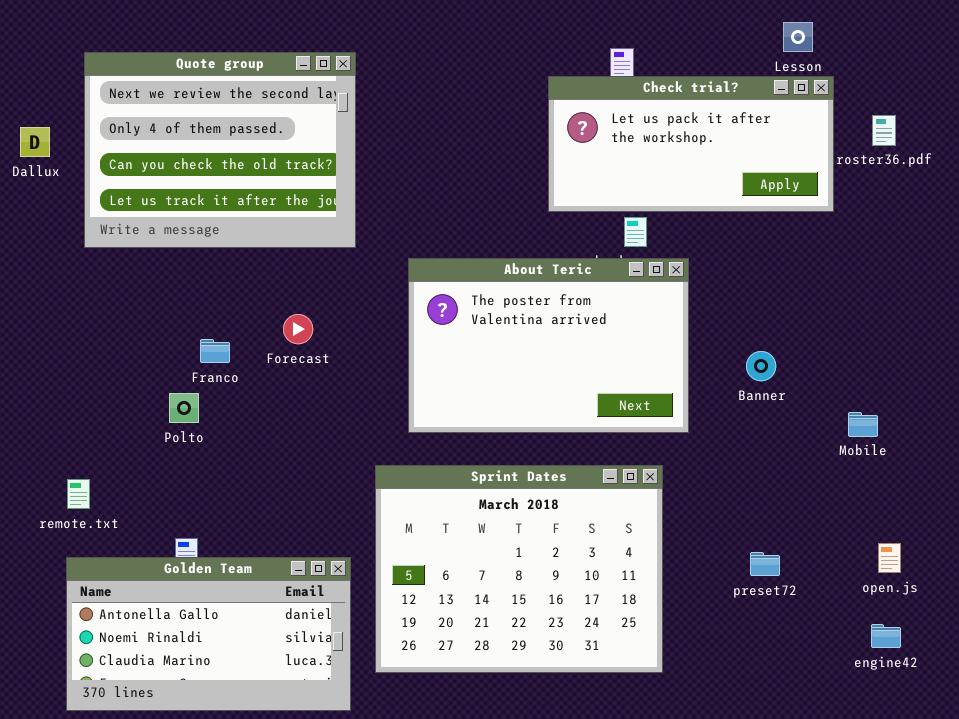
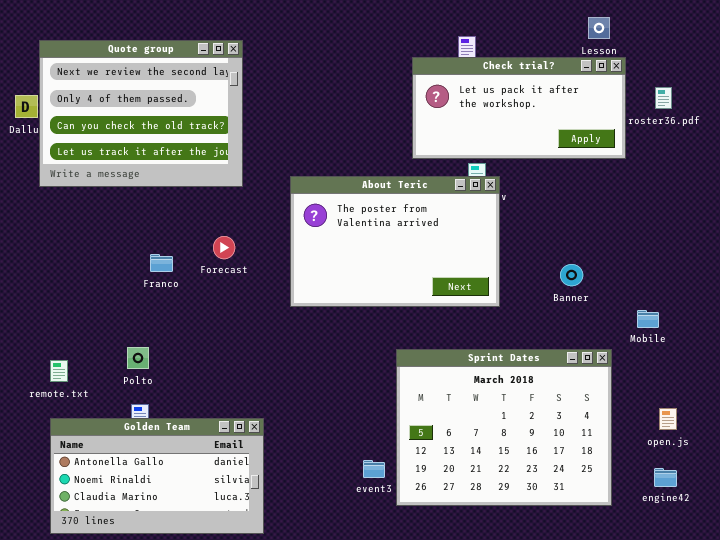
Quote group: [84,52,356,248] -> [39,40,243,187], moved
About Teric: [408,258,689,433] -> [290,176,500,307], moved
Polto: [169,393,199,423] -> [127,347,149,369], moved
Sprint Dates: [375,465,663,673] -> [396,349,612,506], moved

